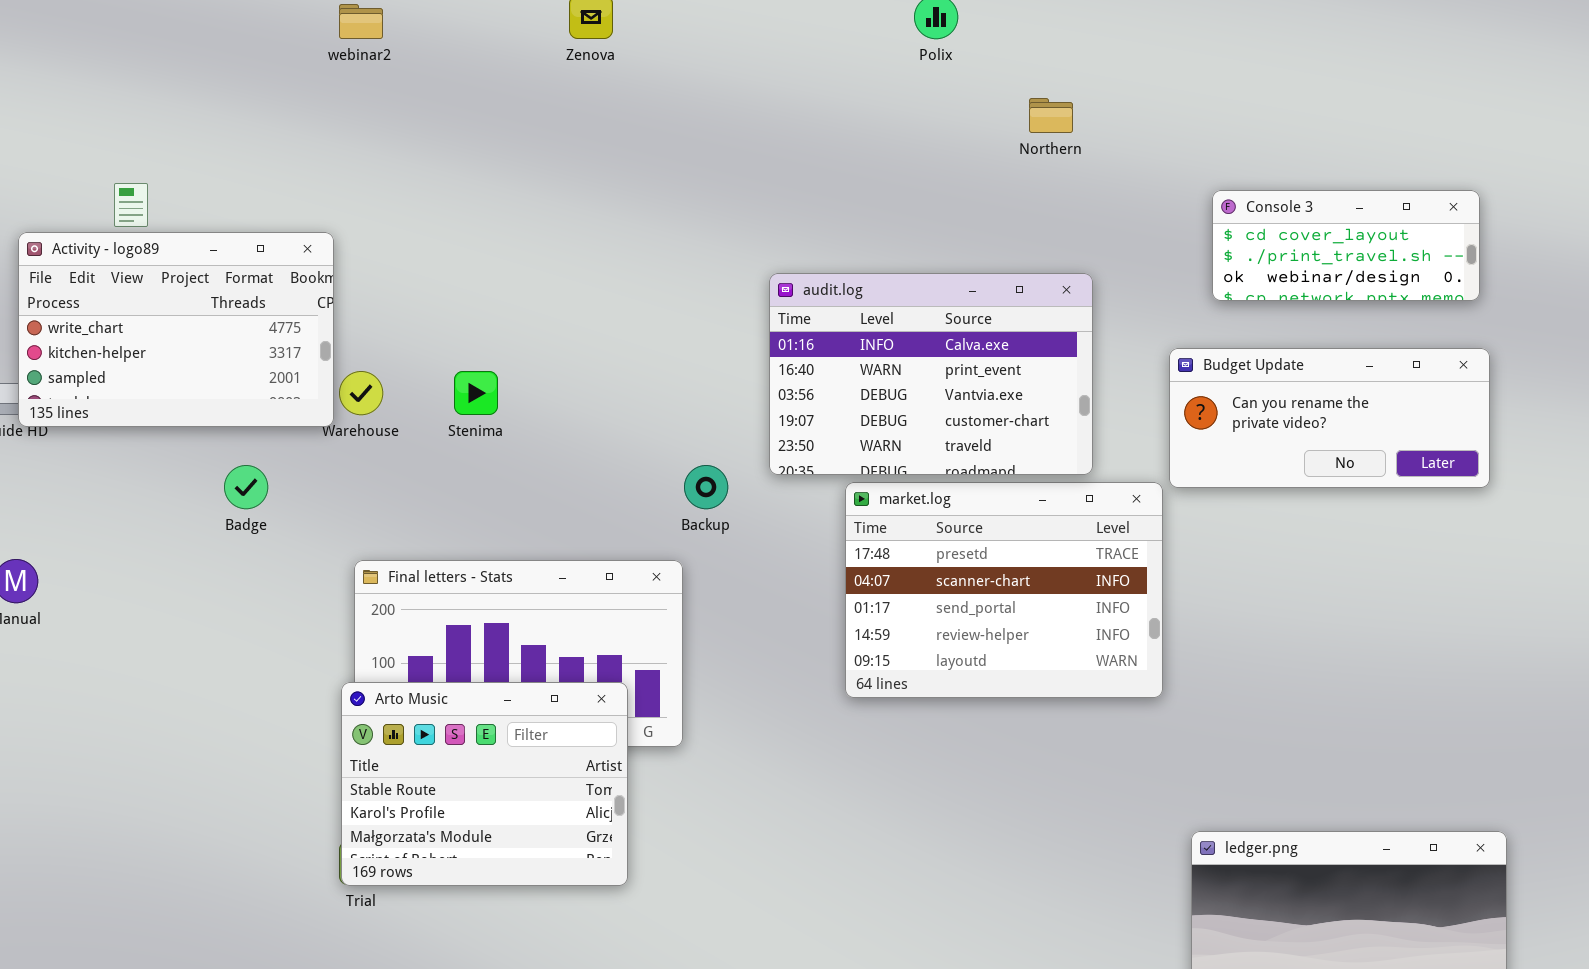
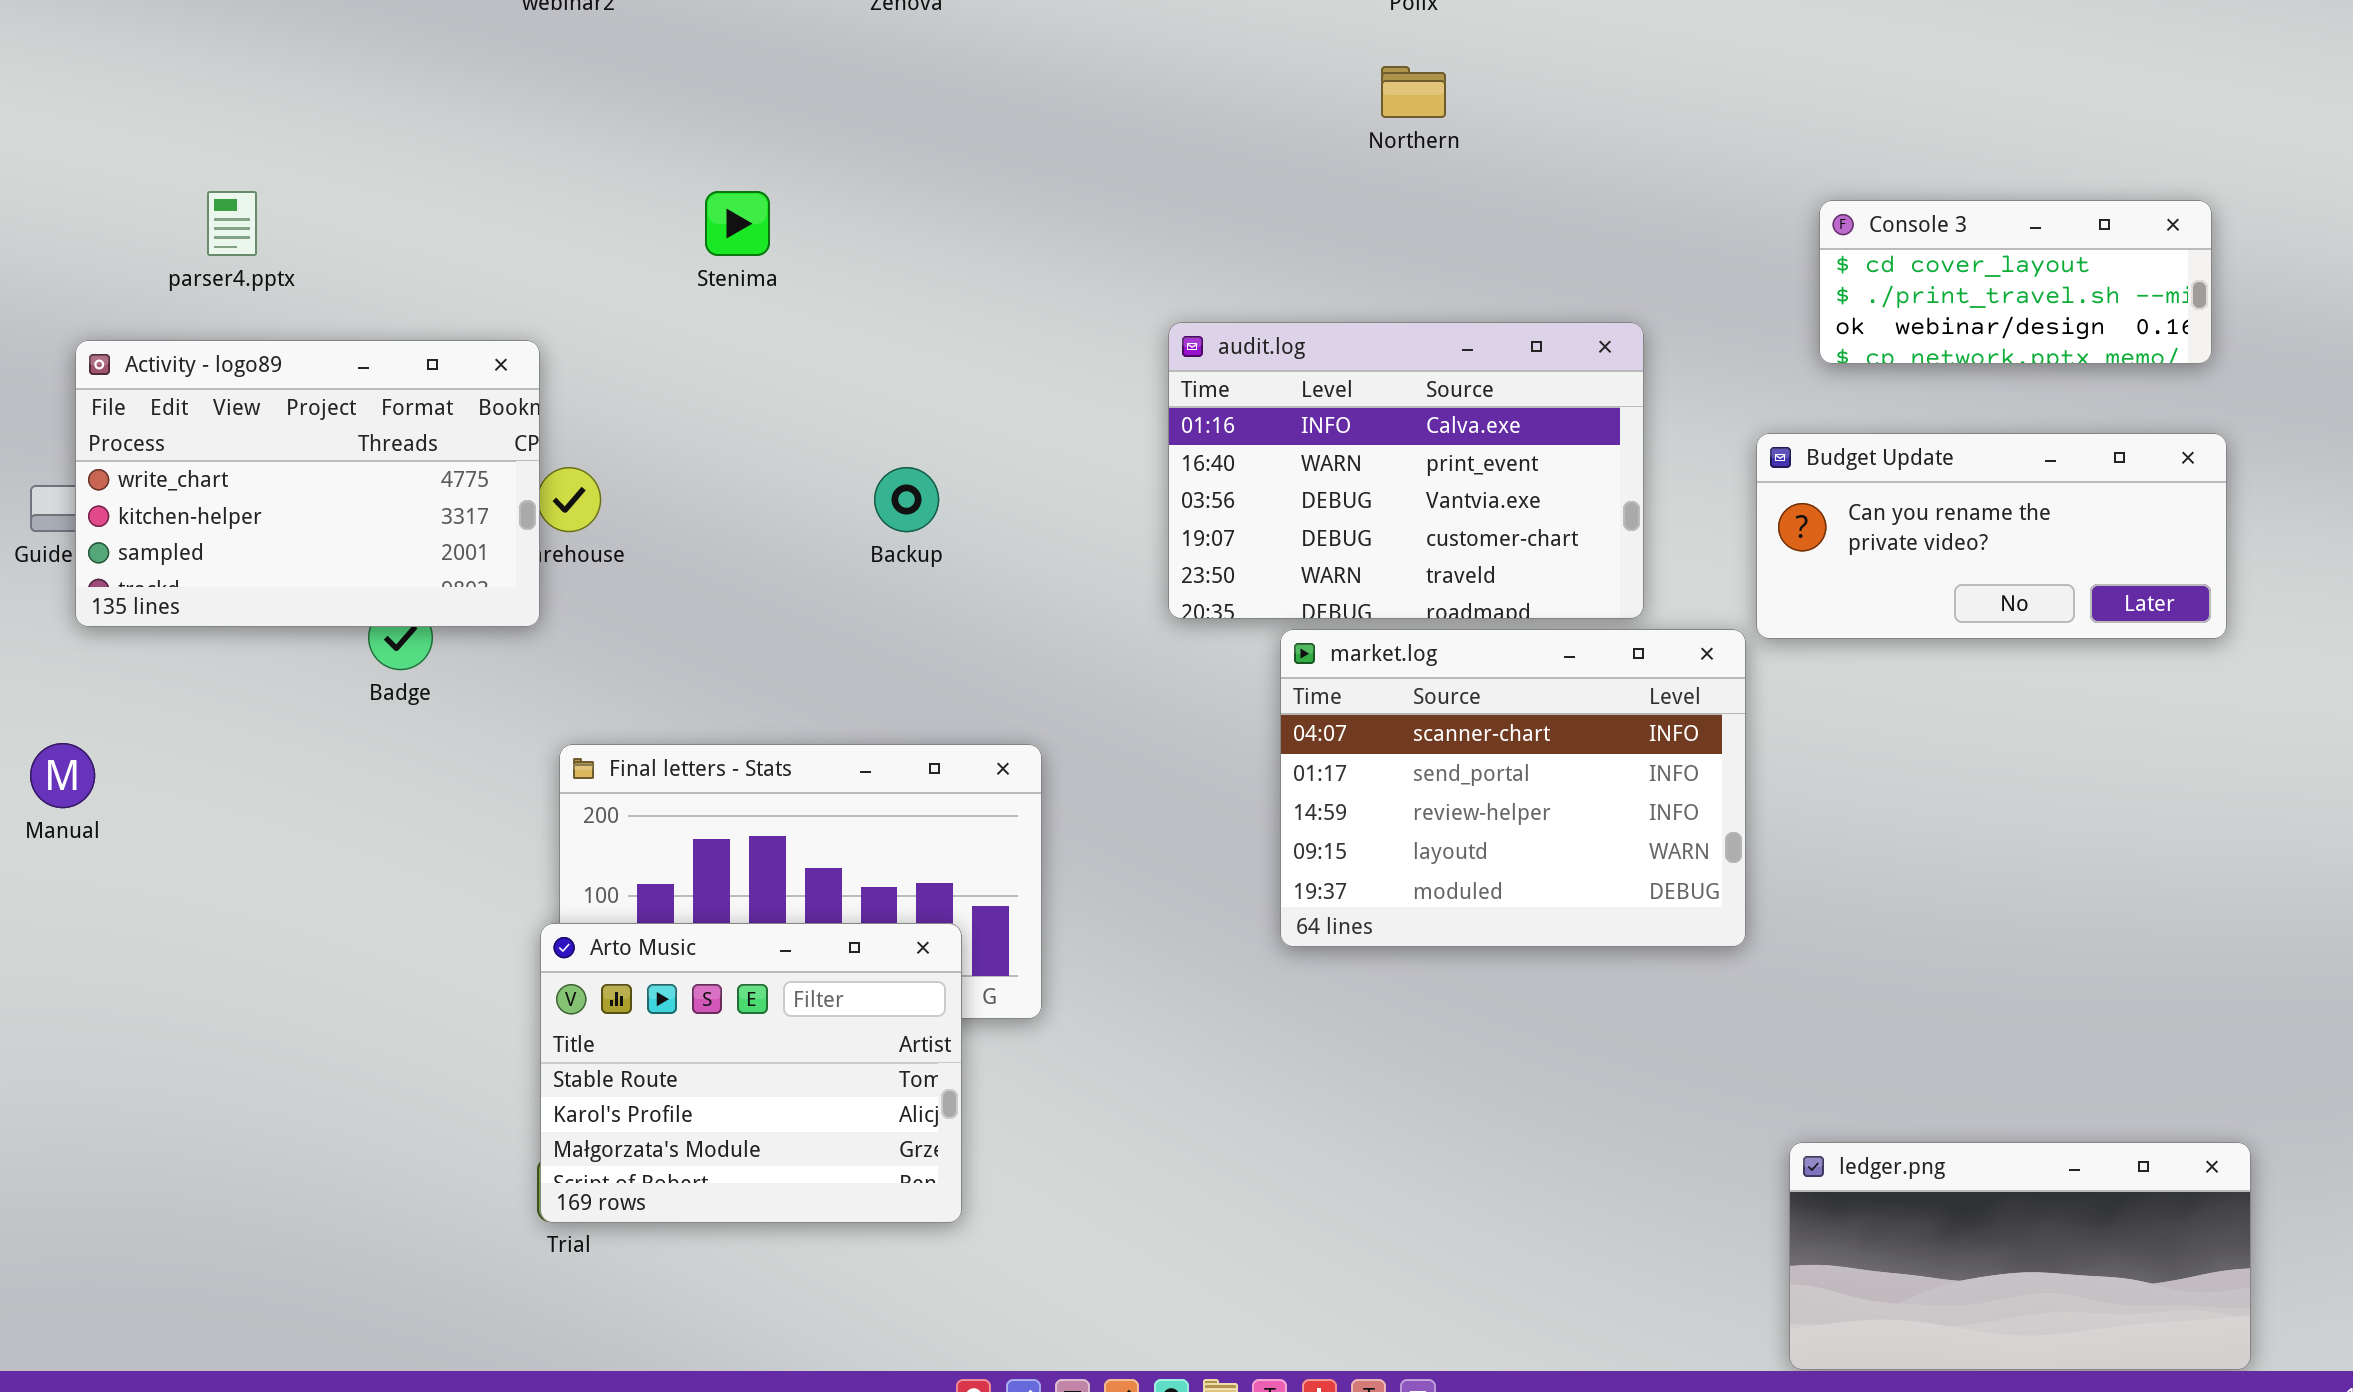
Northern: [1029,98,1073,133] -> [1381,66,1446,118], moved
Activity - logo89: [18,232,334,427] -> [75,340,540,627], moved
Stenima: [454,371,498,415] -> [705,191,770,256], moved
Backup: [684,465,728,509] -> [874,467,939,532], moved
market.log: [845,482,1163,698] -> [1280,629,1746,947], scrolled down 1 row

